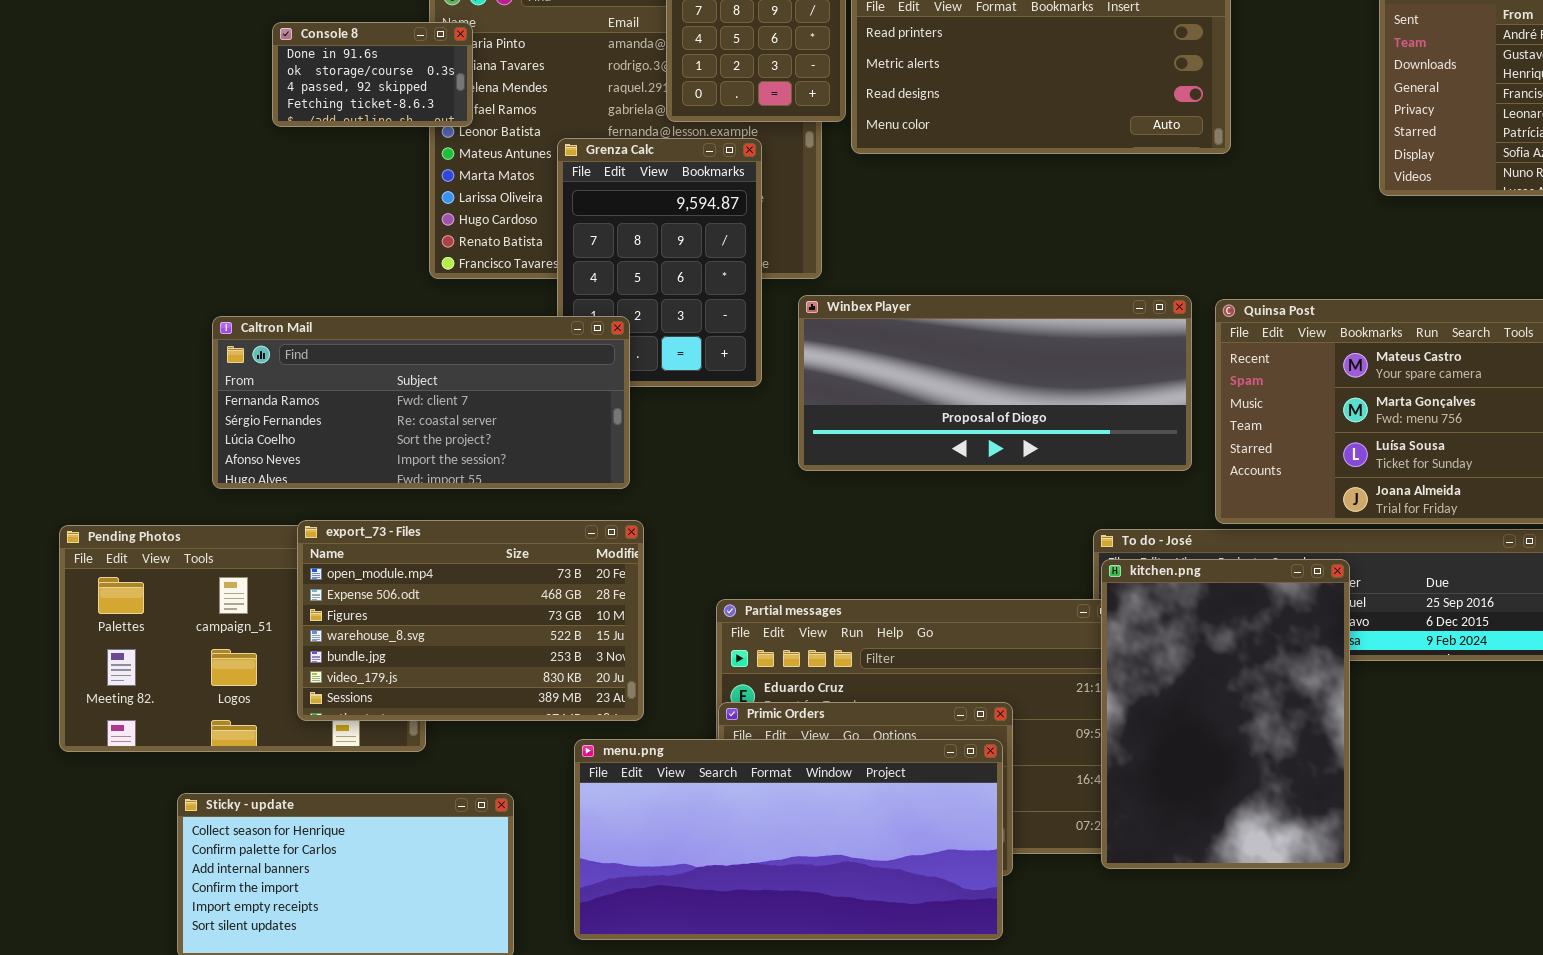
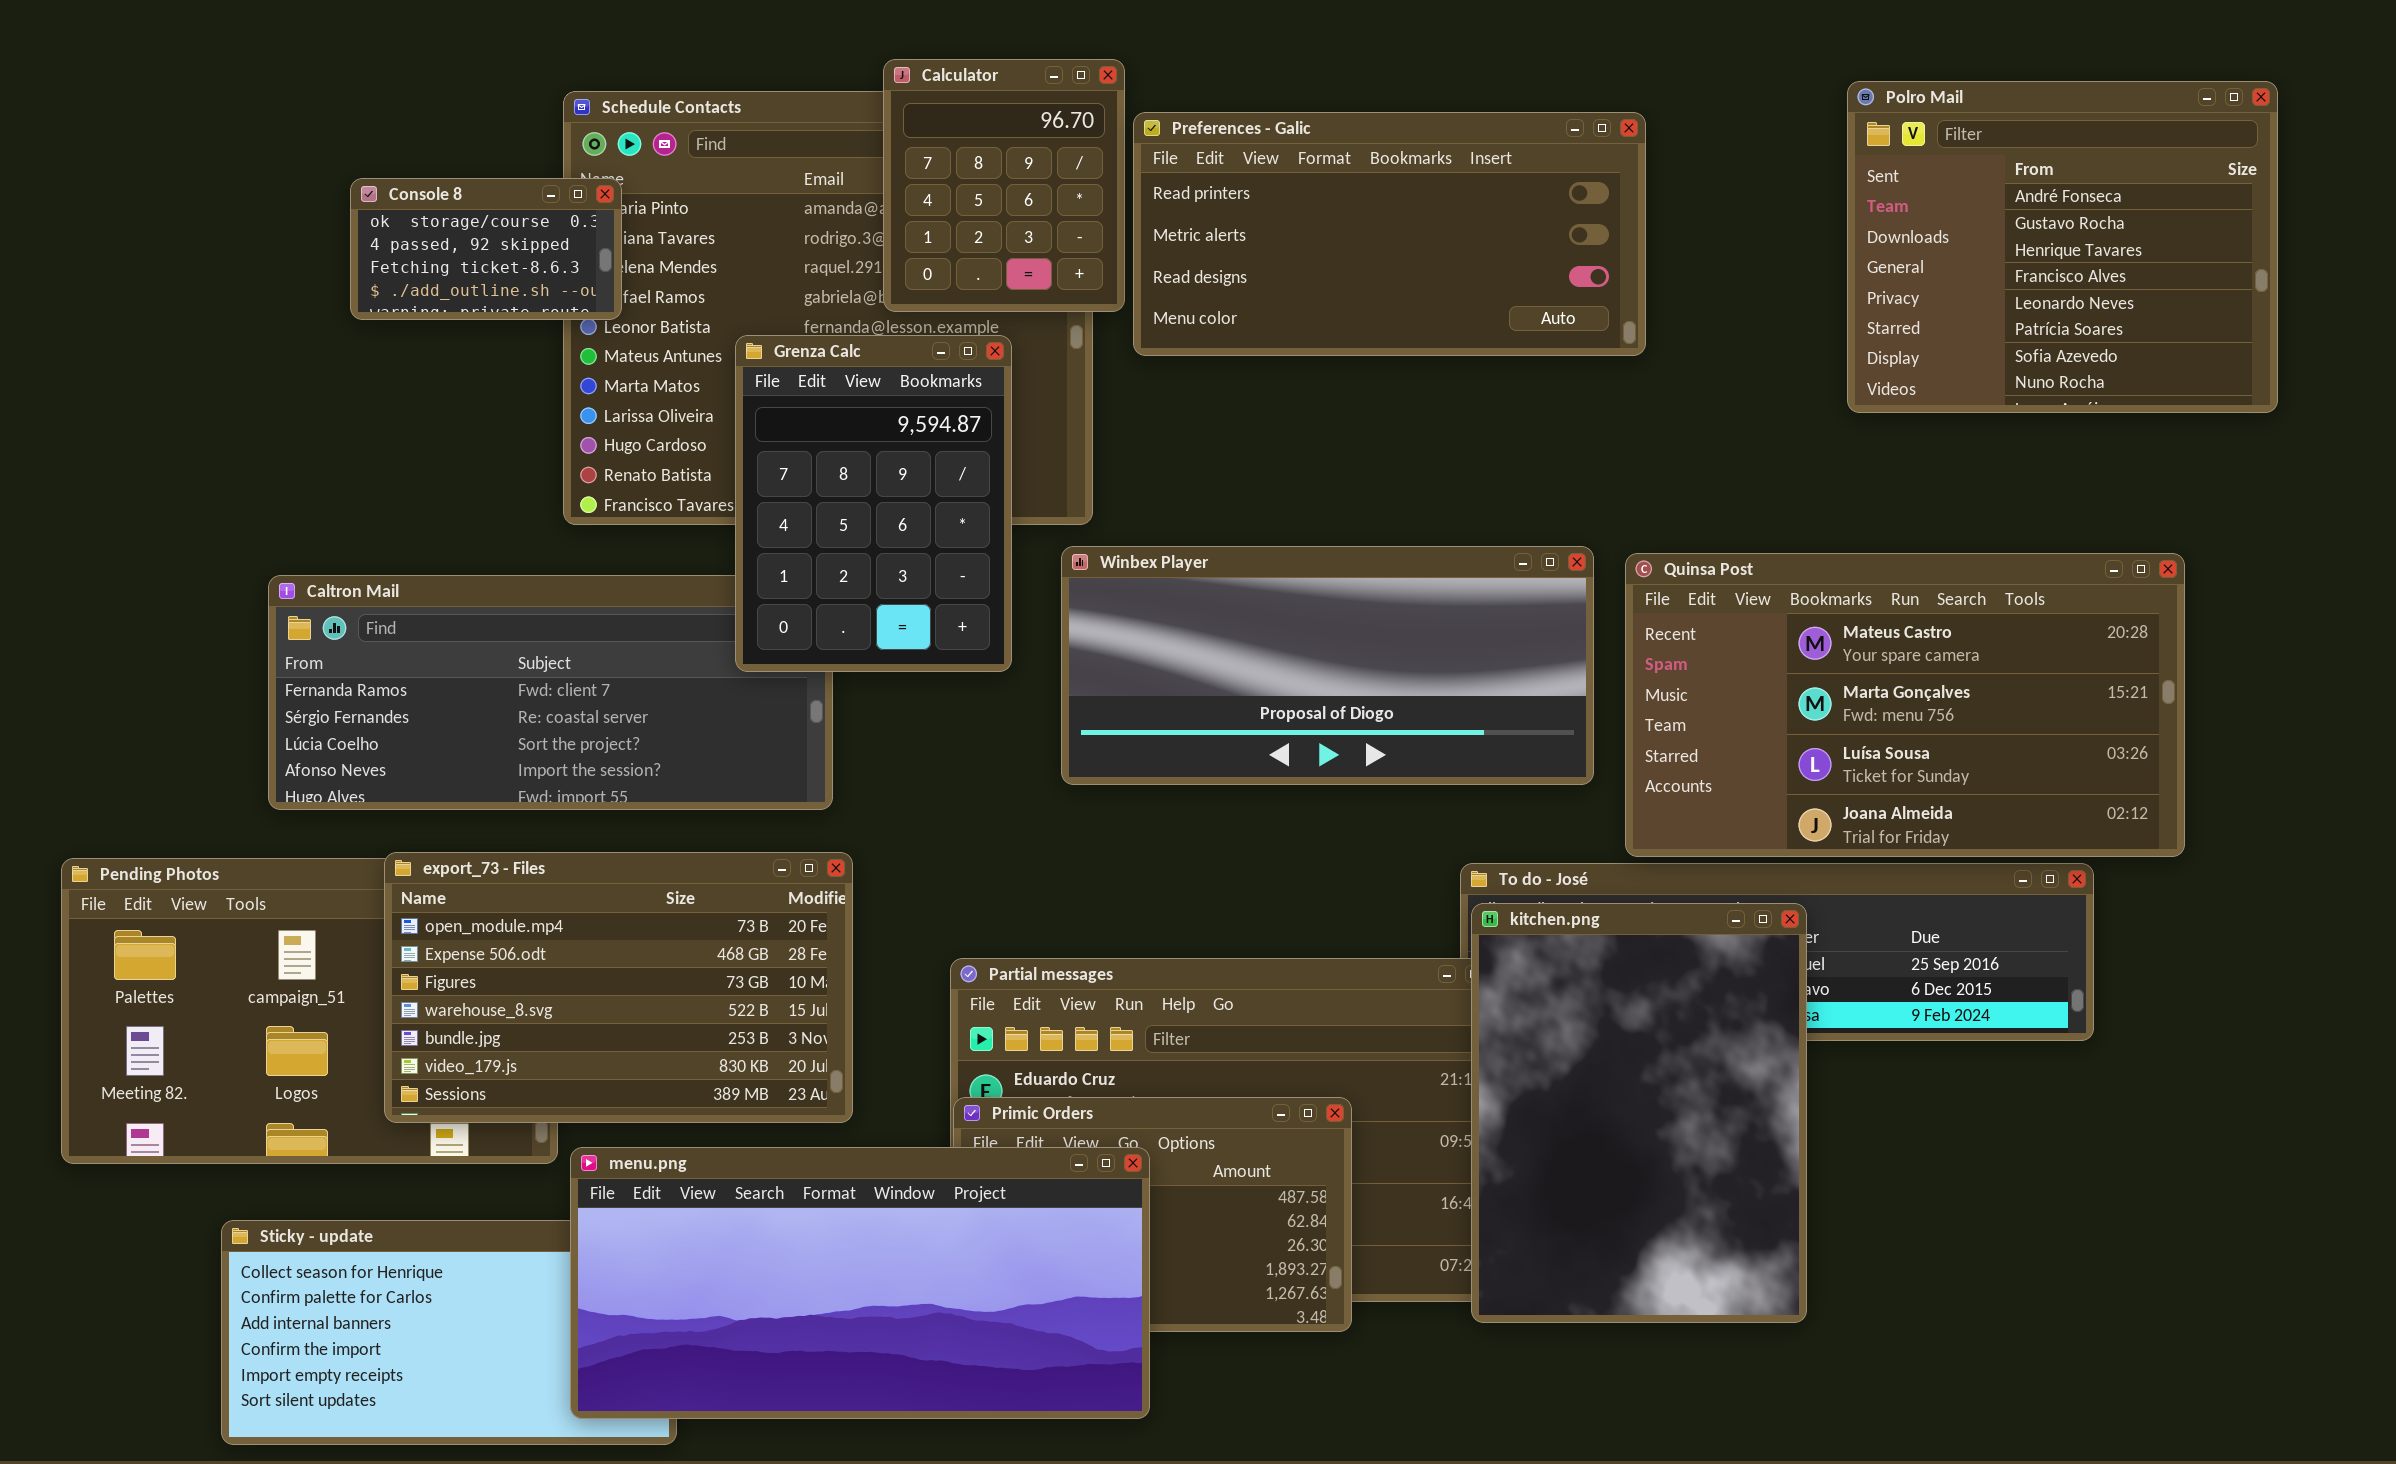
Console 8: [272,22,473,127] -> [350,178,622,320], scrolled down 1 row
Grenza Calc: [557,138,762,387] -> [735,335,1012,672], raised
menu.png: [574,739,1003,940] -> [570,1147,1150,1419], moved

